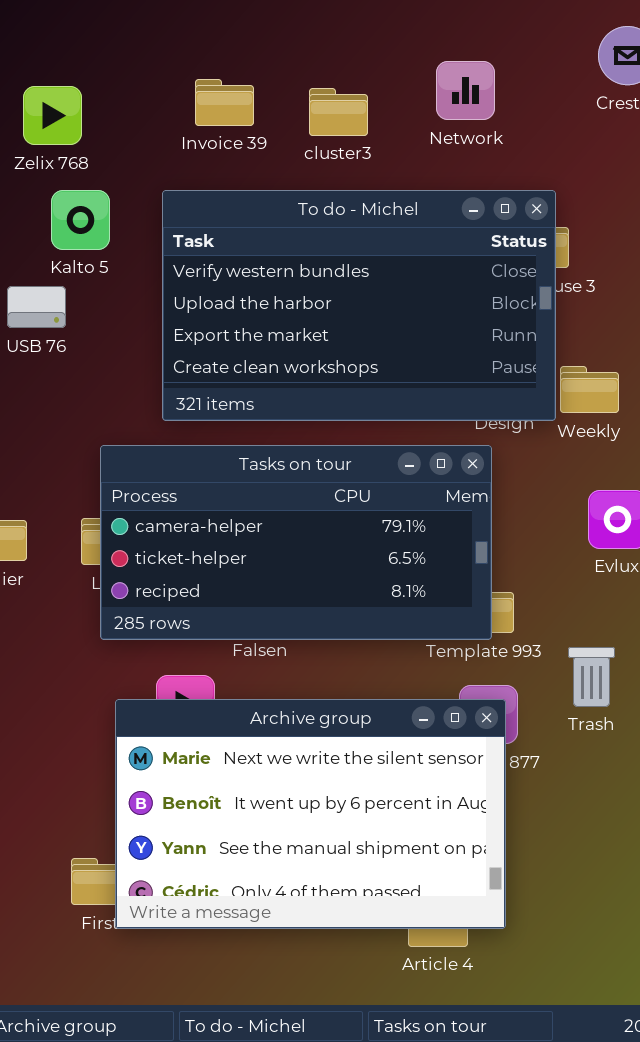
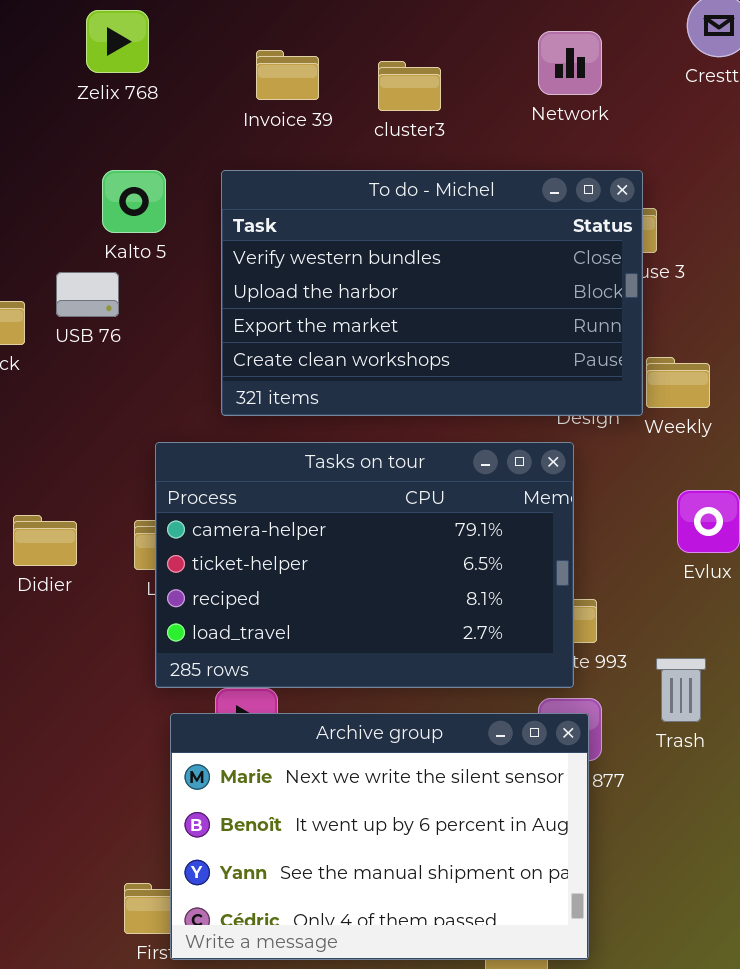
Network: [436,61,495,120] -> [538,31,602,95], moved
Zelix 768: [23,86,82,145] -> [86,10,149,73], moved
Tasks on tour: [100,445,492,640] -> [155,442,574,688], resized

